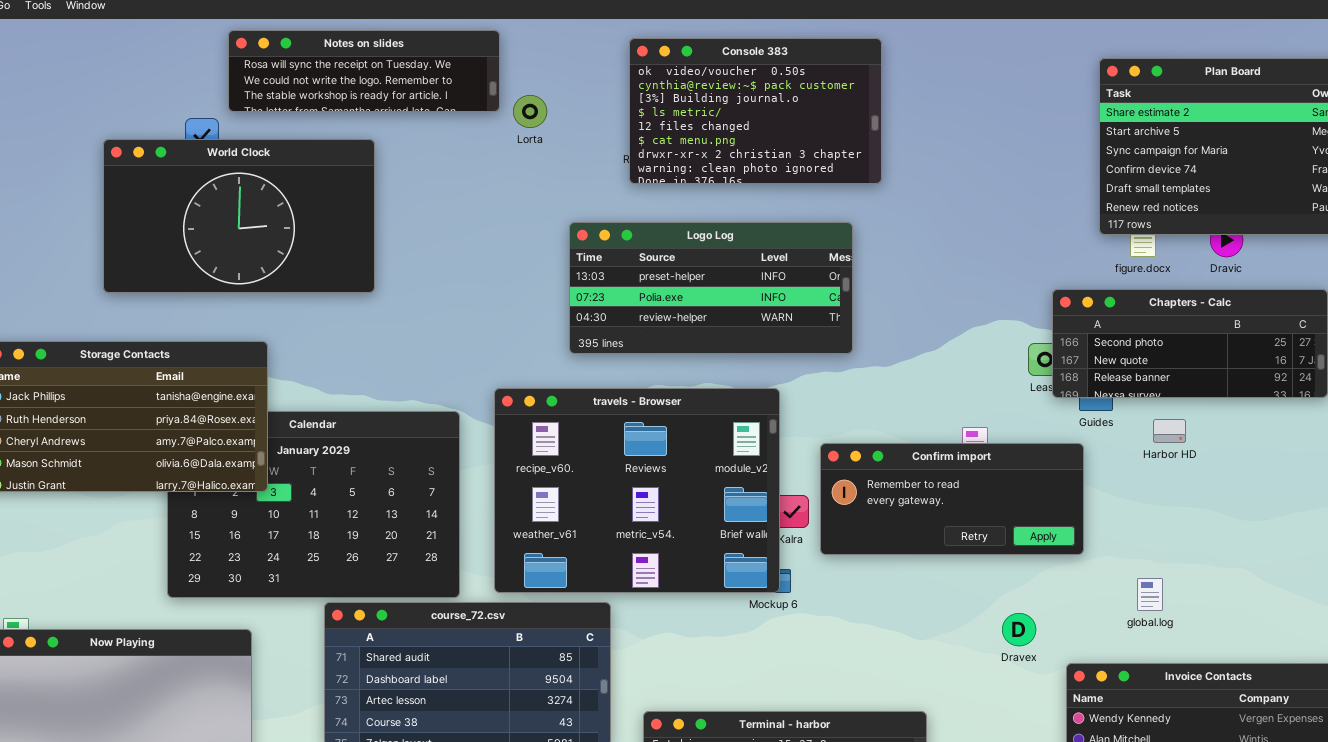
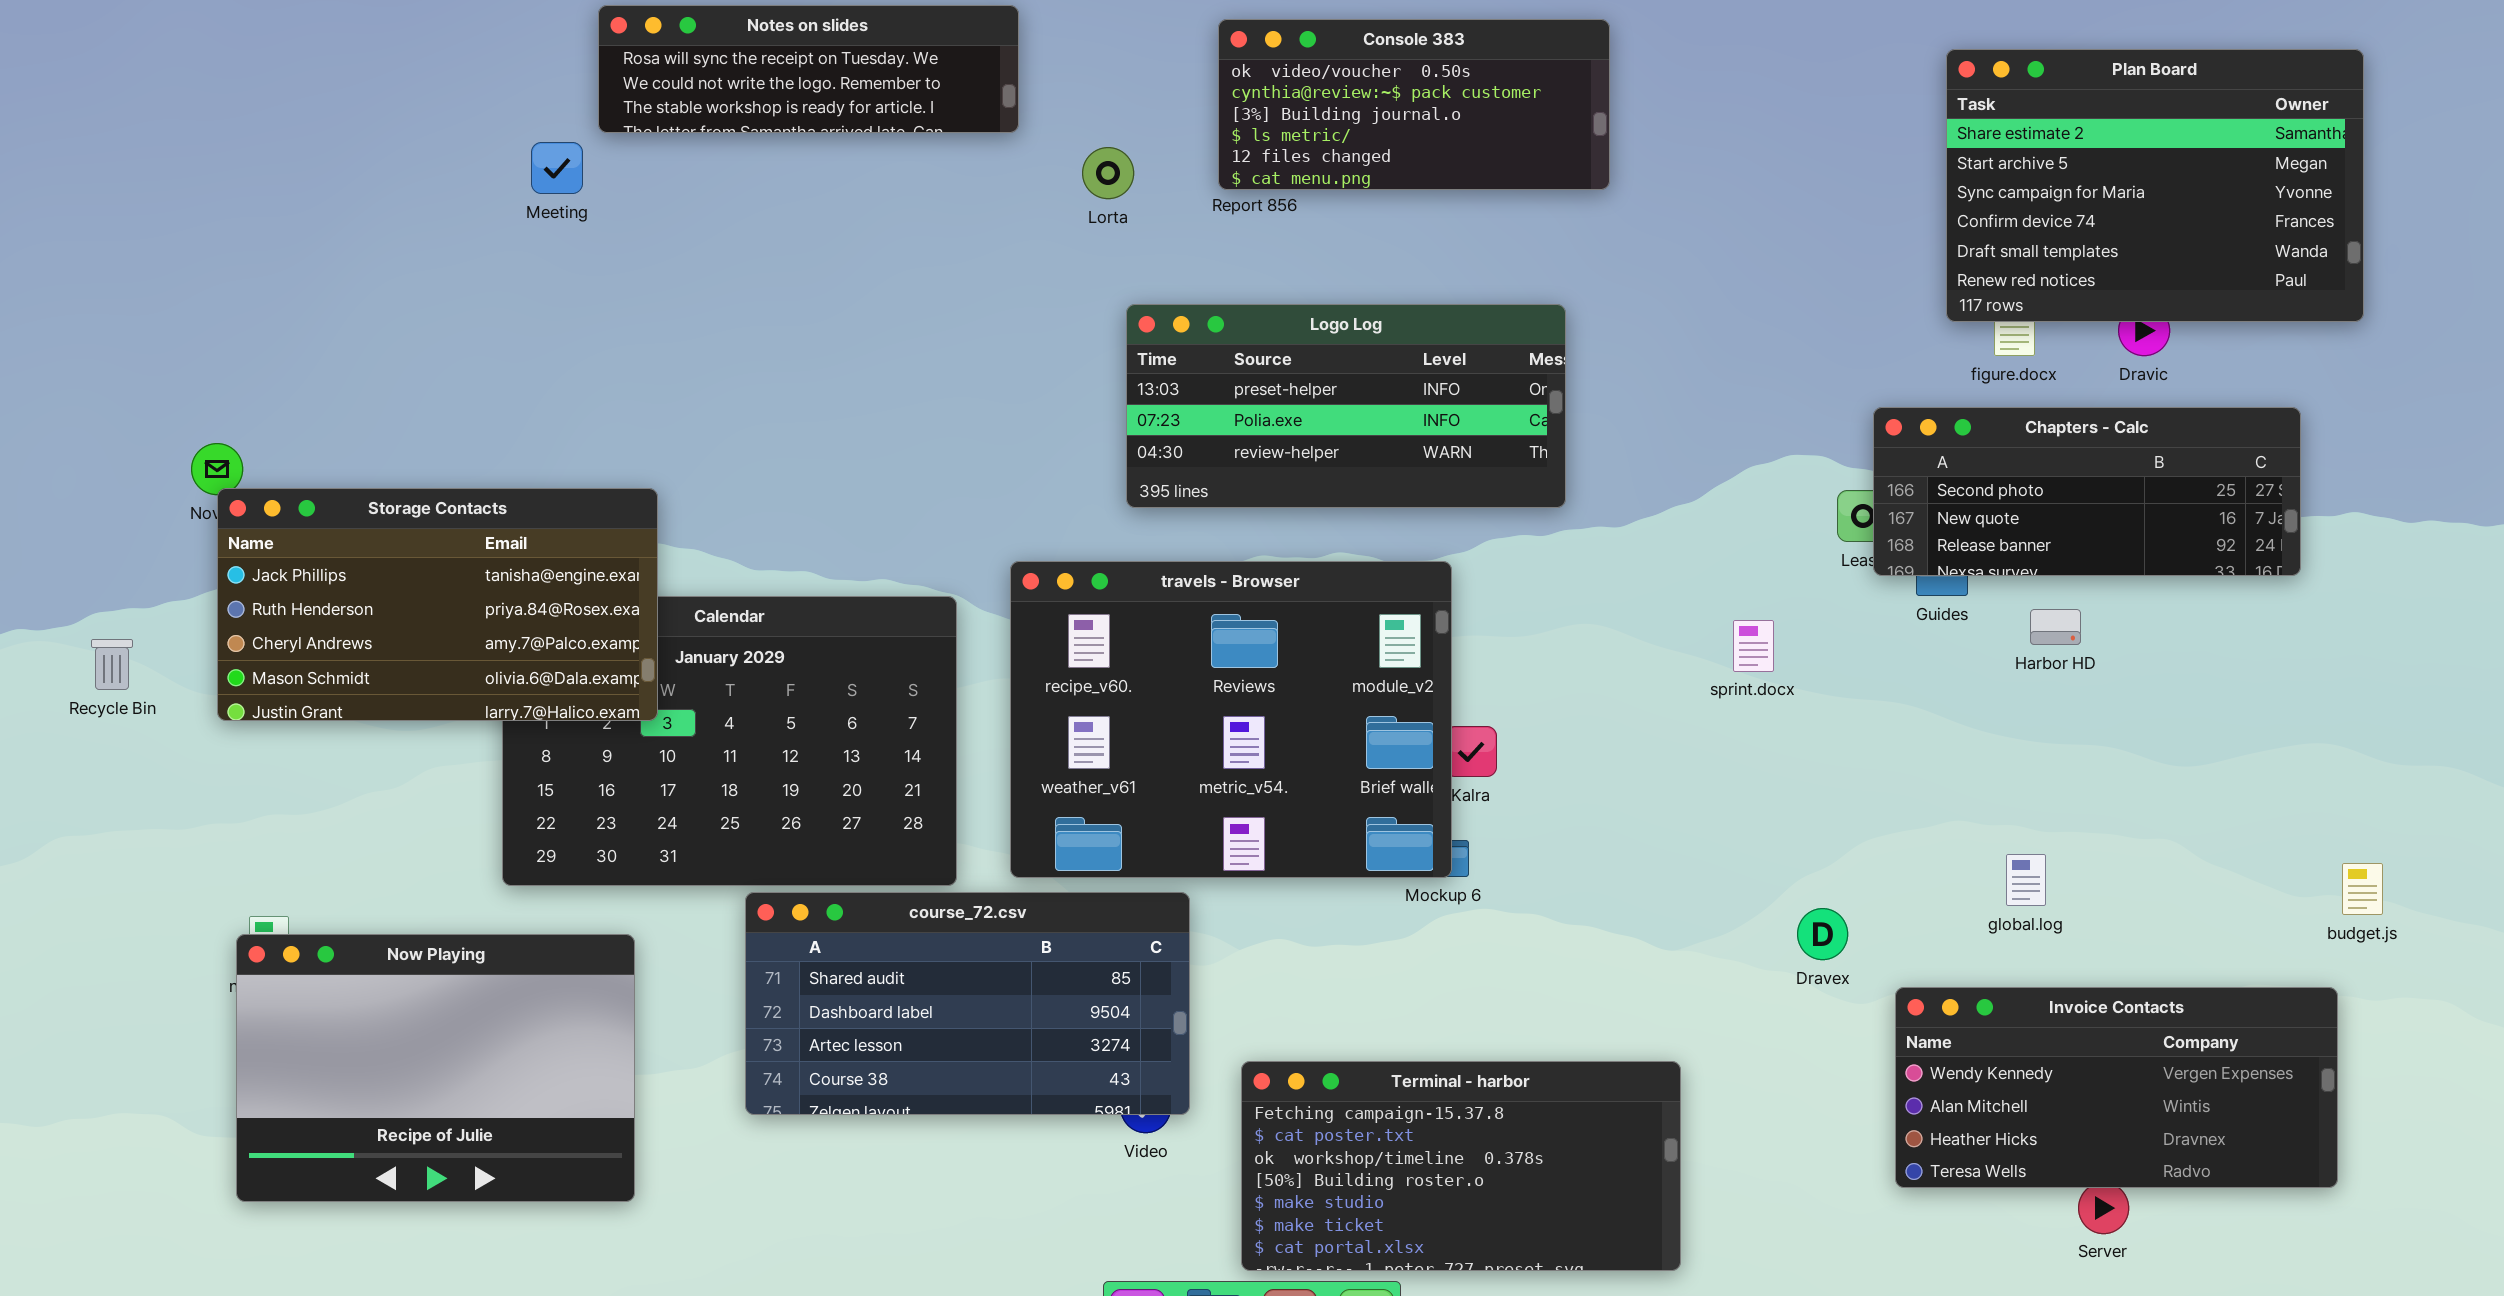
Console 383: [629,38,882,184] -> [1218,19,1610,190], resized
Lorta: [513,95,547,128] -> [1082,147,1134,199], moved
World Clock: [103,139,375,293] -> none, closed
Confirm import: [820,443,1084,555] -> none, closed

